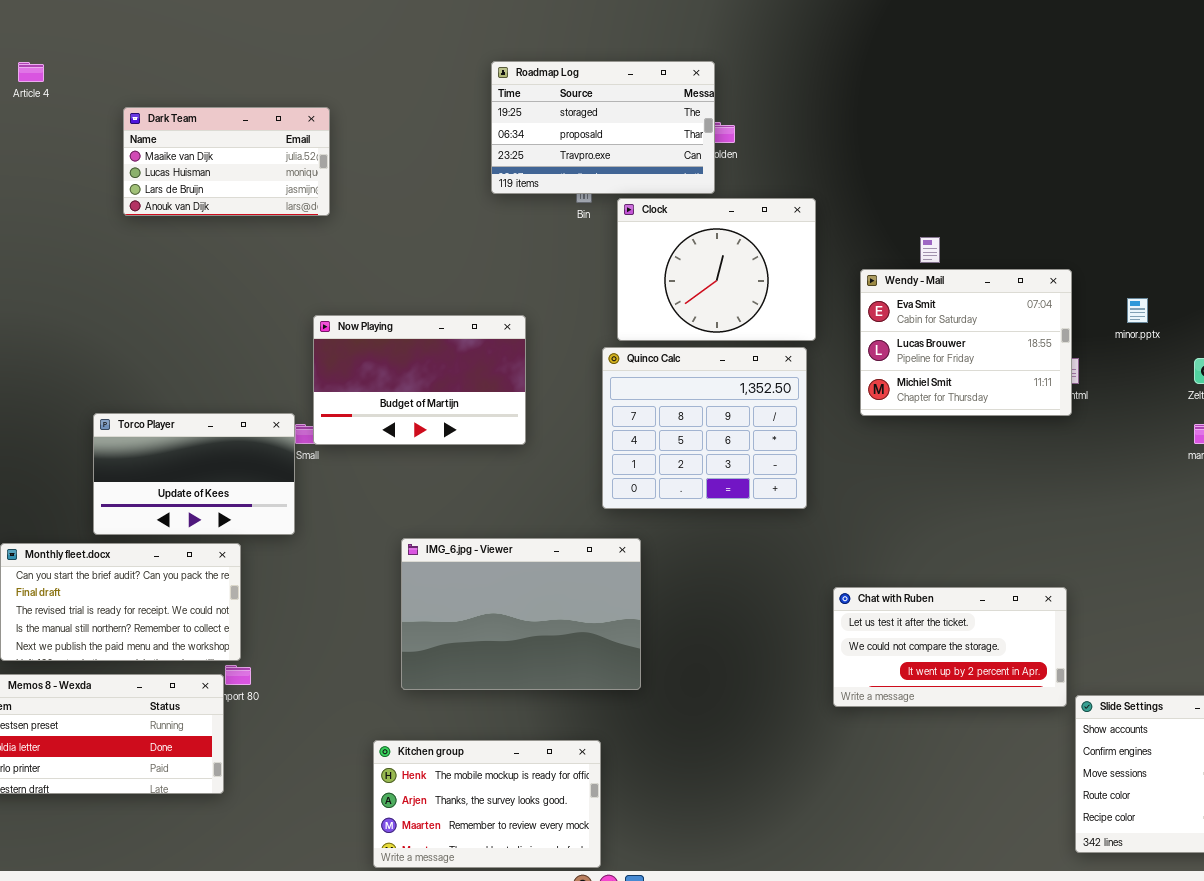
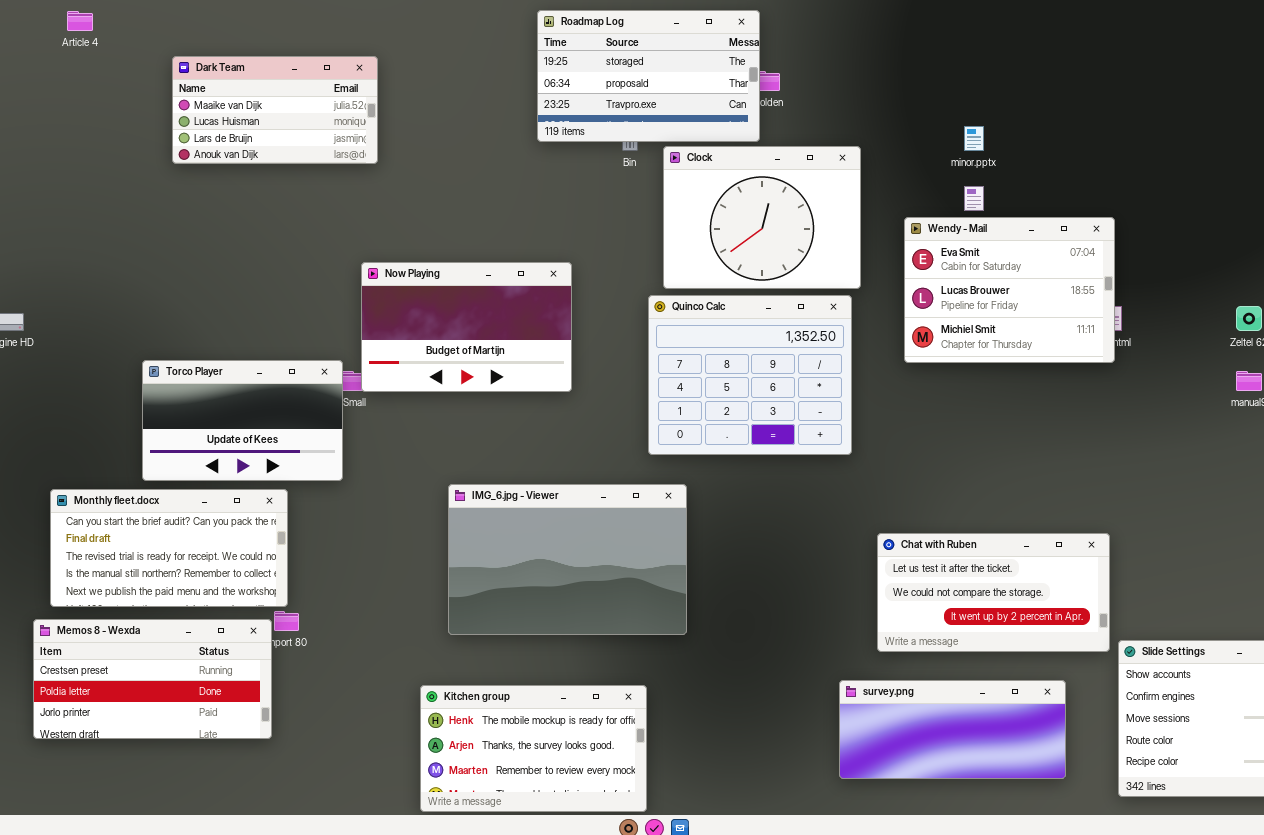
minor.pptx: [1127,298,1148,323] -> [964,126,984,151], moved
survey.png: none -> [839,680,1066,779], opened

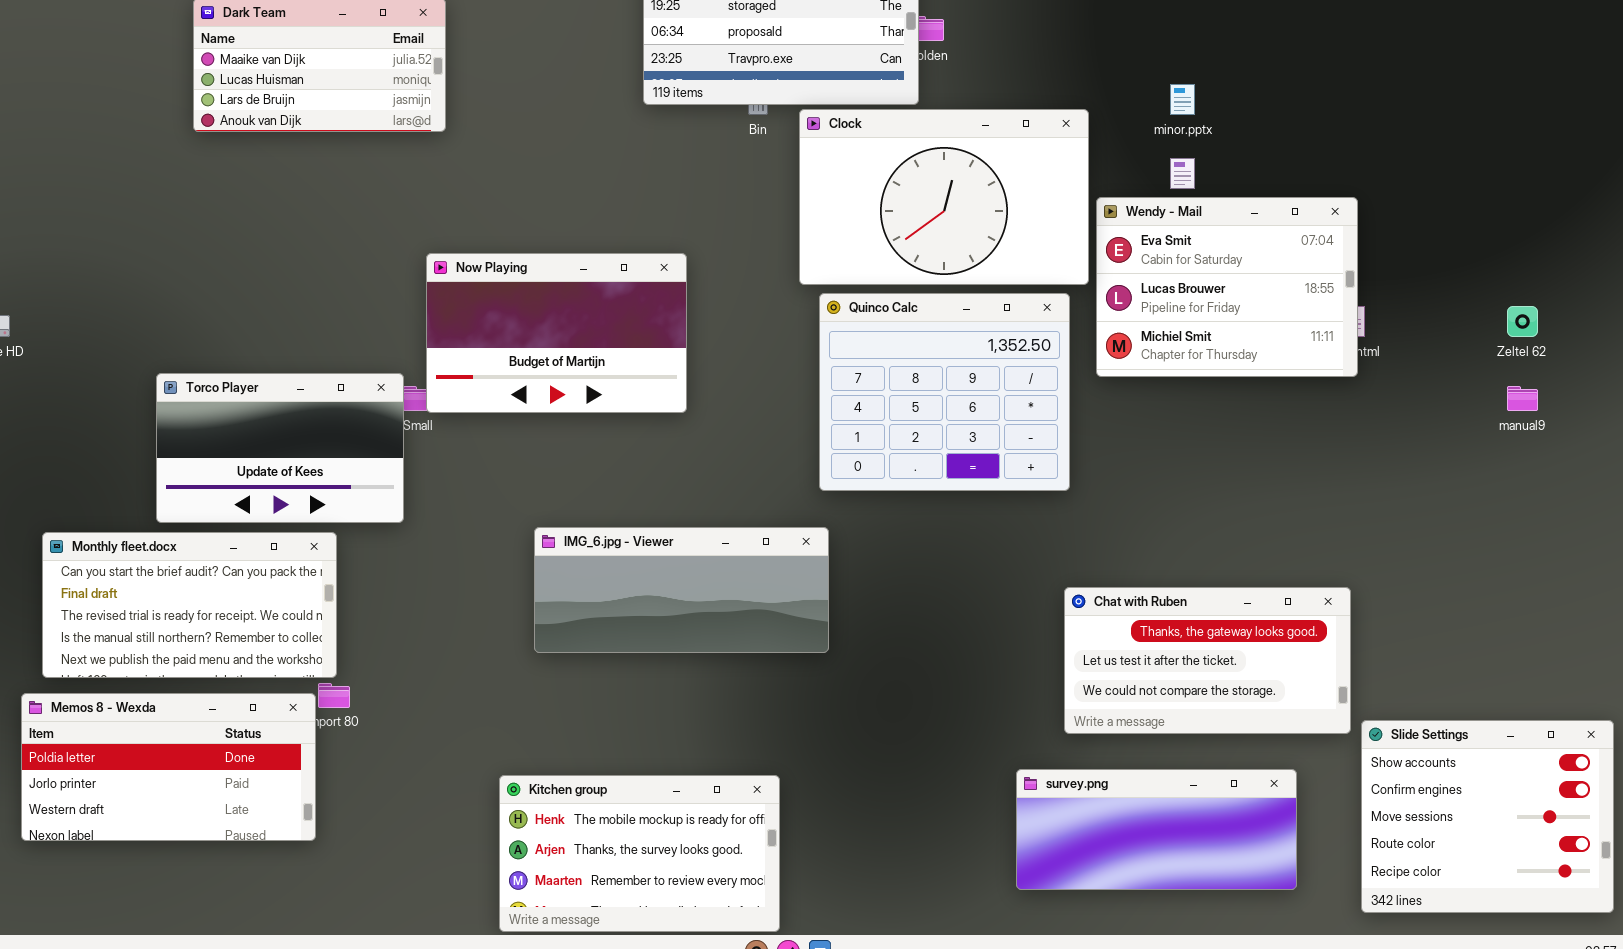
Clock: [663,146,861,289] -> [799,109,1089,285], resized
Quinco Calc: [648,295,852,455] -> [819,293,1070,491], moved
IMG_6.jpg - Viewer: [448,484,687,635] -> [534,527,829,653], resized
Chat with Ruben: [877,533,1110,652] -> [1064,587,1351,734], scrolled up 1 row
Memos 8 - Wexda: [33,619,272,739] -> [21,693,316,841], scrolled down 1 row

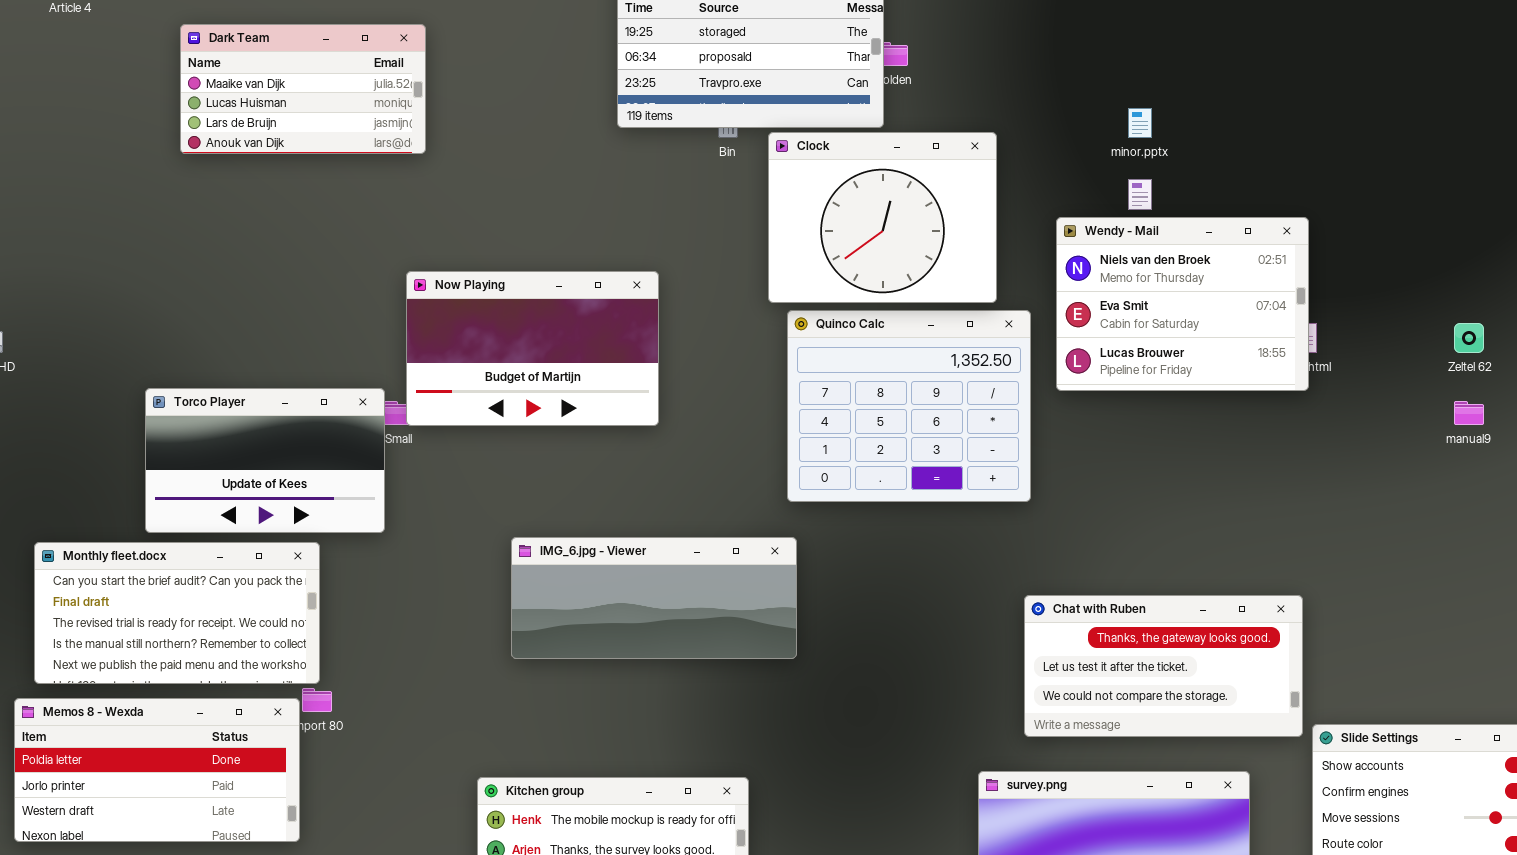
Clock: [799,109,1089,285] -> [768,132,997,303], resized
Wendy - Mail: [1096,197,1358,377] -> [1056,217,1309,391], scrolled up 1 row

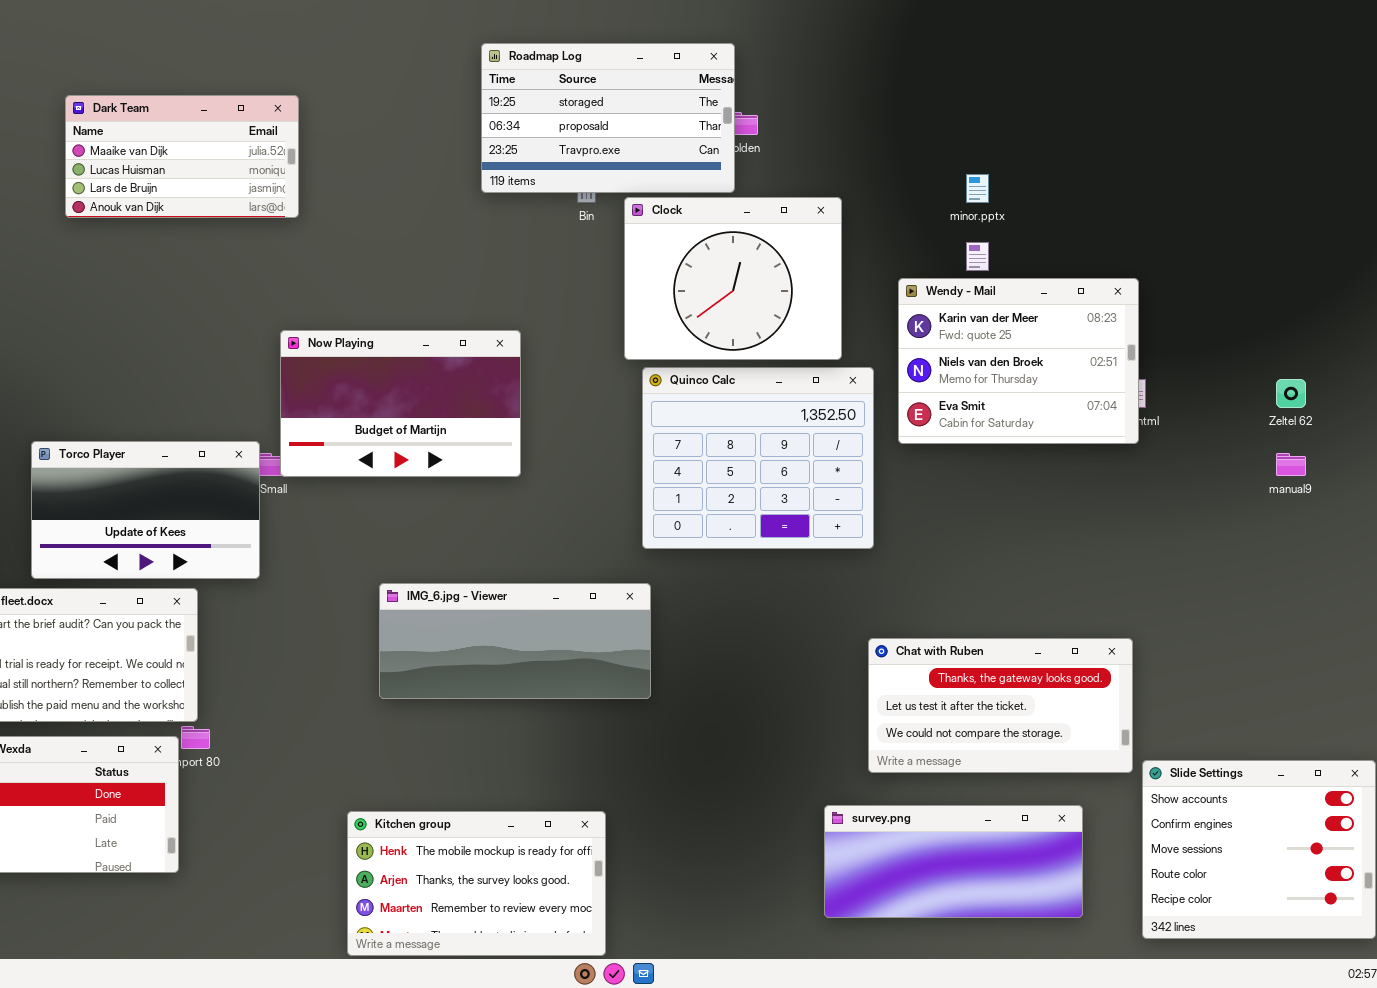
Wendy - Mail: [1056,217,1309,391] -> [898,278,1139,444], scrolled up 1 row

